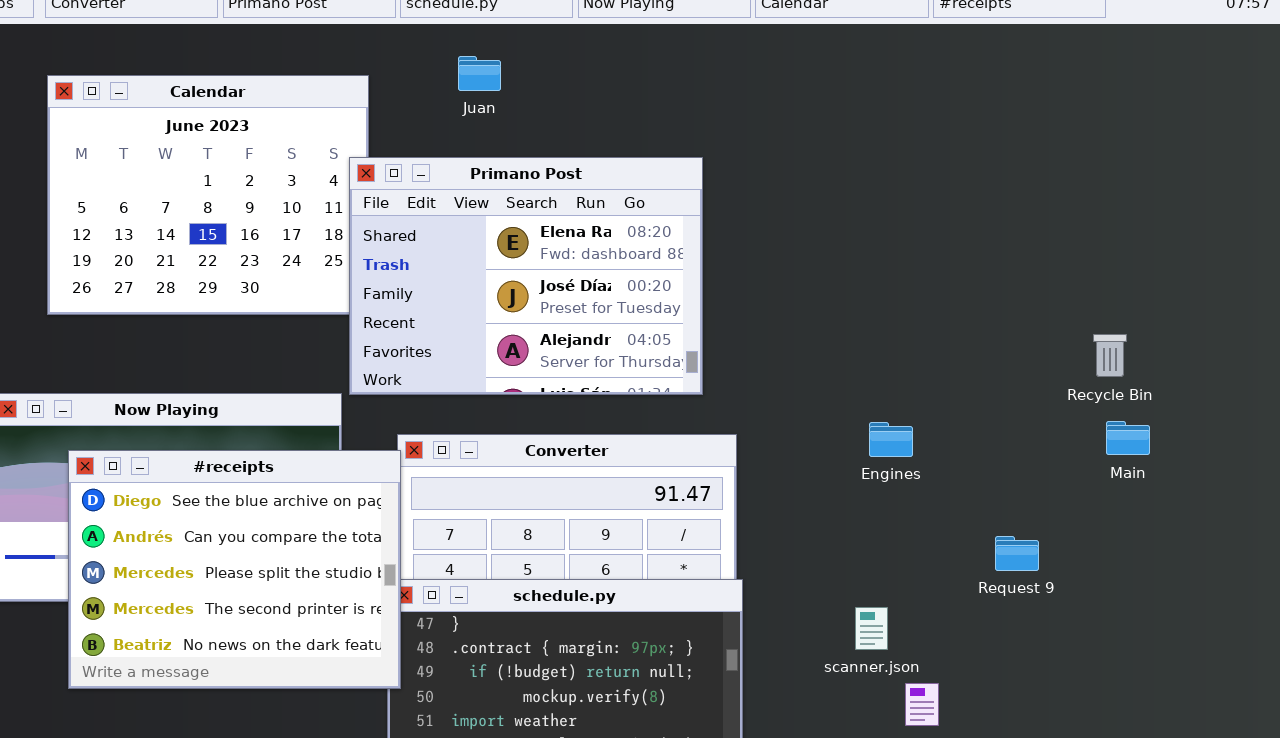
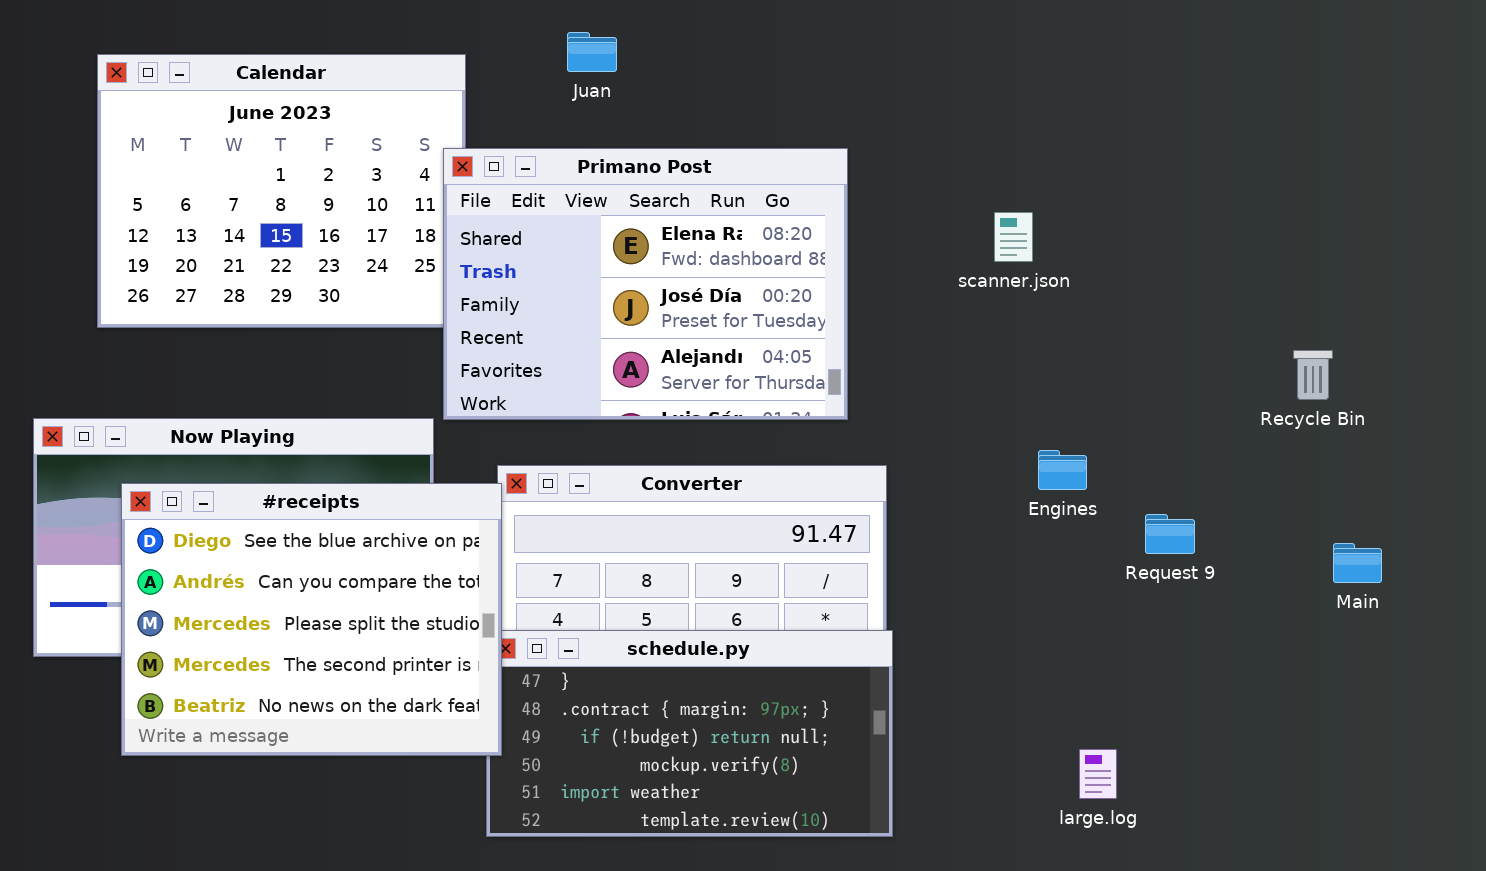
Main: [1106,421,1150,455] -> [1333,543,1382,583], moved
Request 9: [995,536,1039,571] -> [1145,514,1195,554], moved
scanner.json: [855,607,888,650] -> [994,212,1033,262], moved

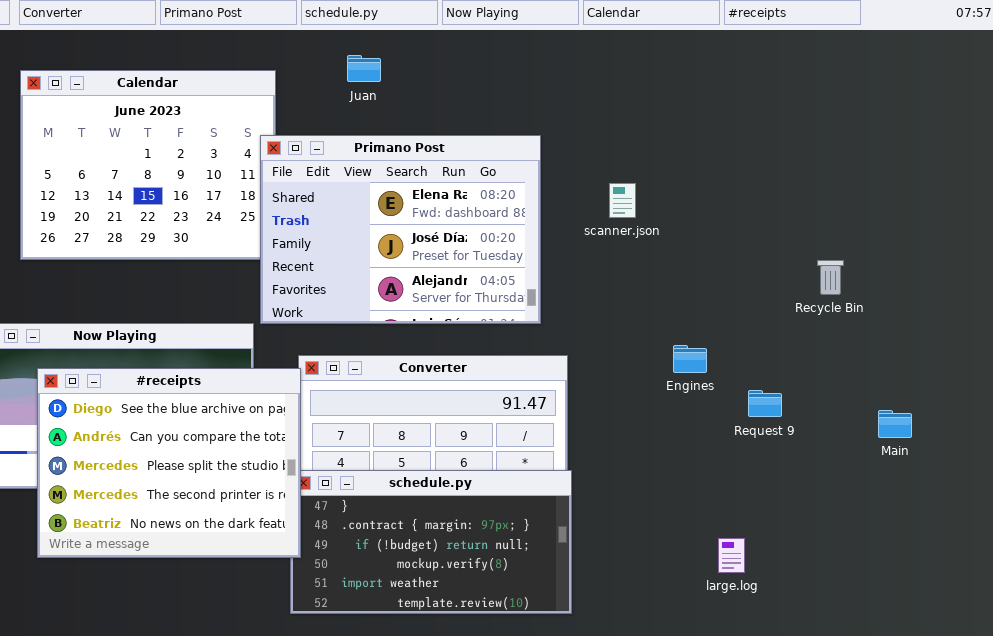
scanner.json: [994,212,1033,262] -> [609,183,636,218], moved
Recycle Bin: [1293,350,1333,400] -> [817,260,844,295], moved
large.log: [1079,749,1117,799] -> [718,538,745,573], moved

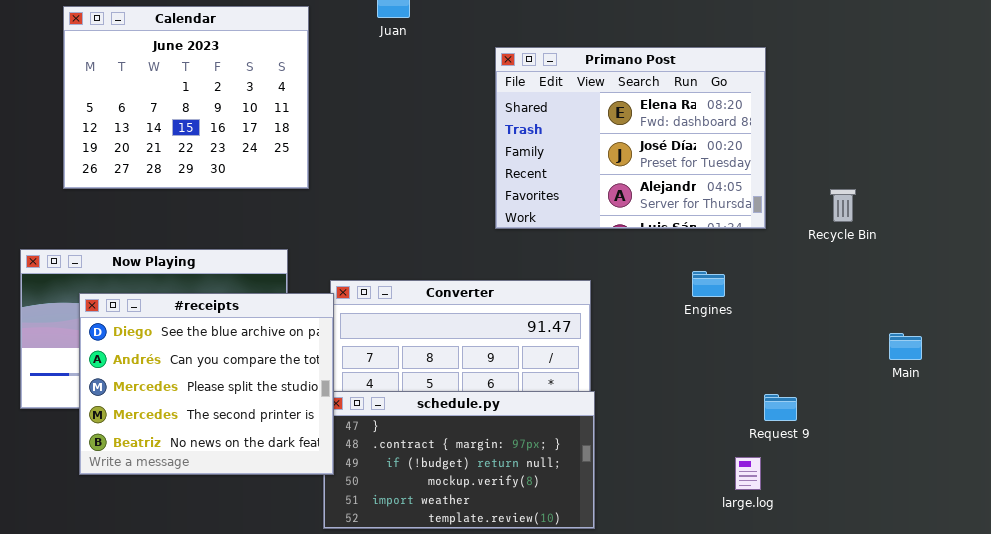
Primano Post: [260,135,541,324] -> [495,47,766,229], moved
Request 9: [748,390,782,417] -> [764,394,797,421], moved

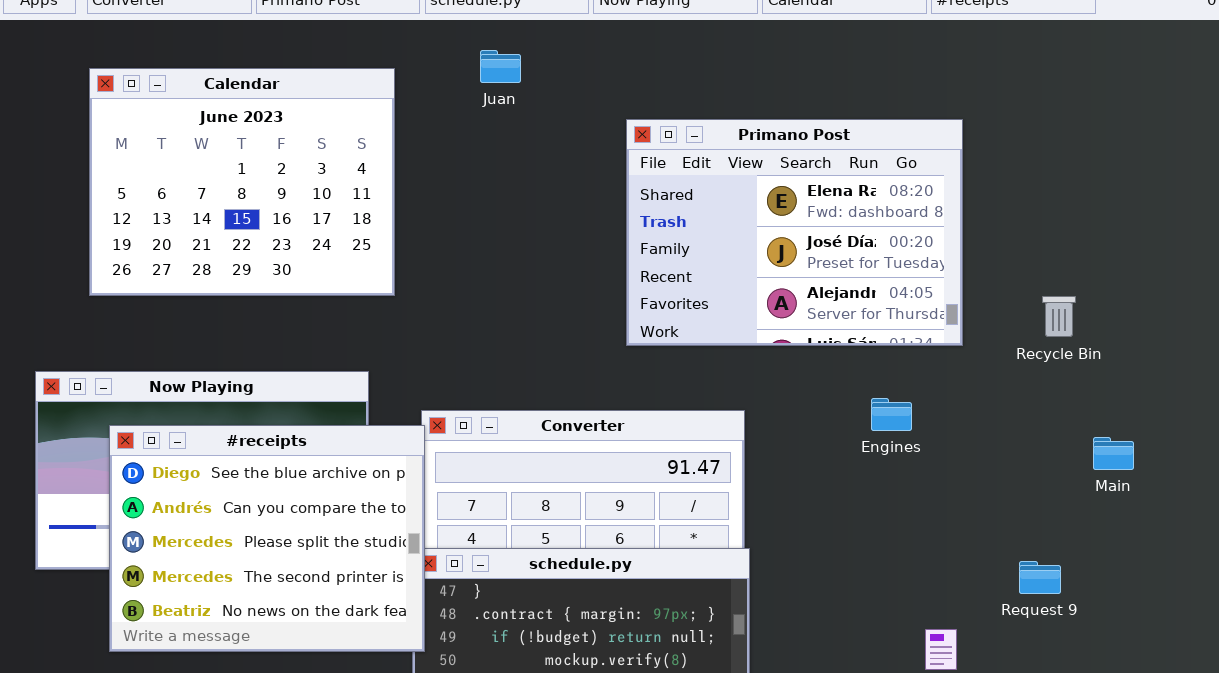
Main: [889,333,922,360] -> [1093,437,1134,470], moved
Request 9: [764,394,797,421] -> [1019,561,1061,594], moved

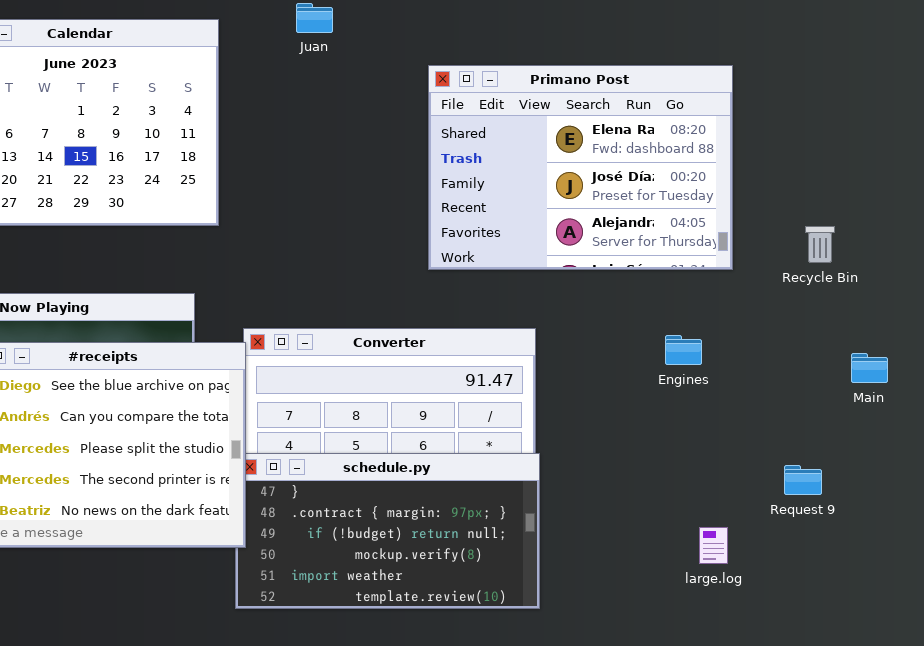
Engines: [871,398,912,431] -> [665,335,702,365], moved

